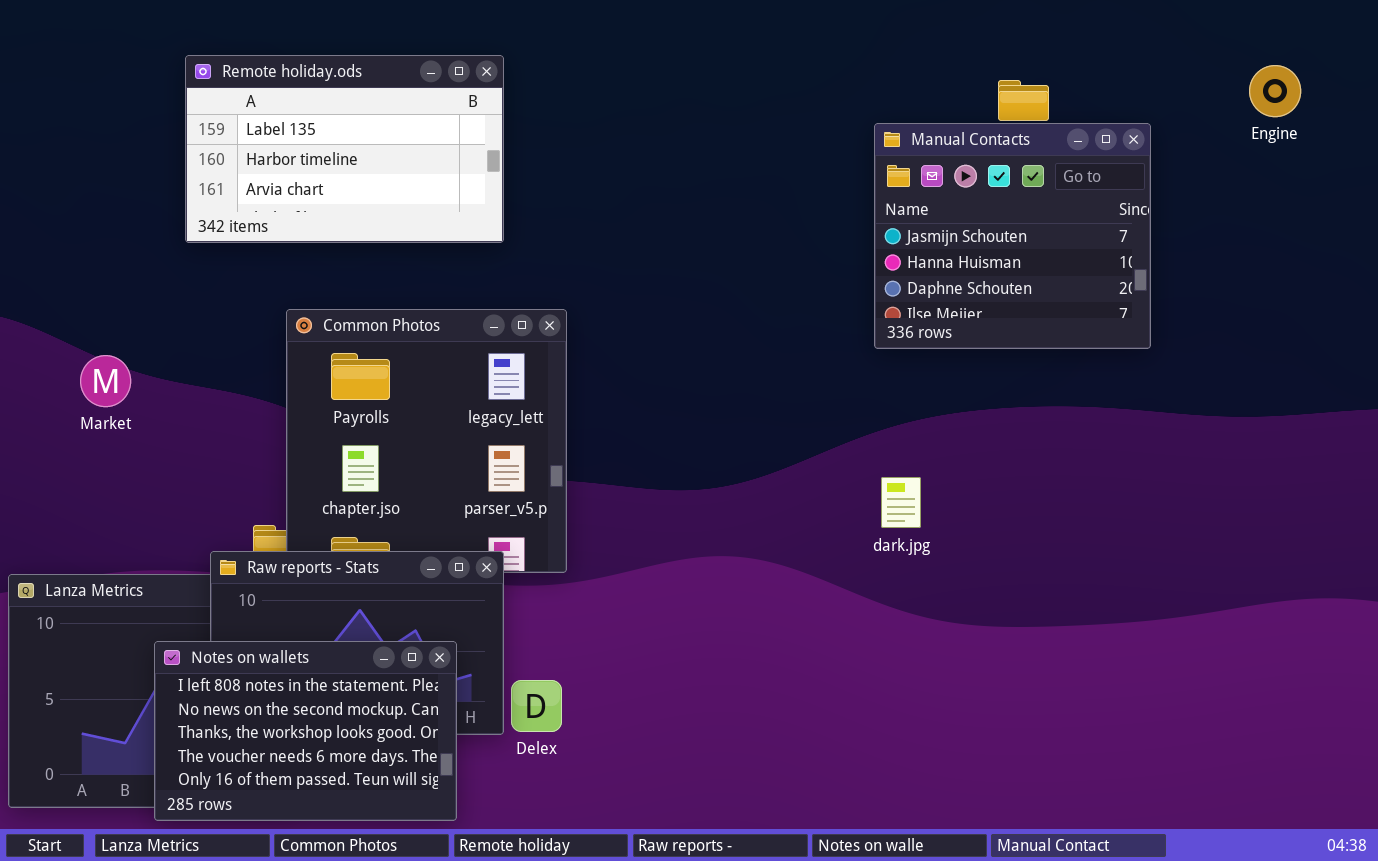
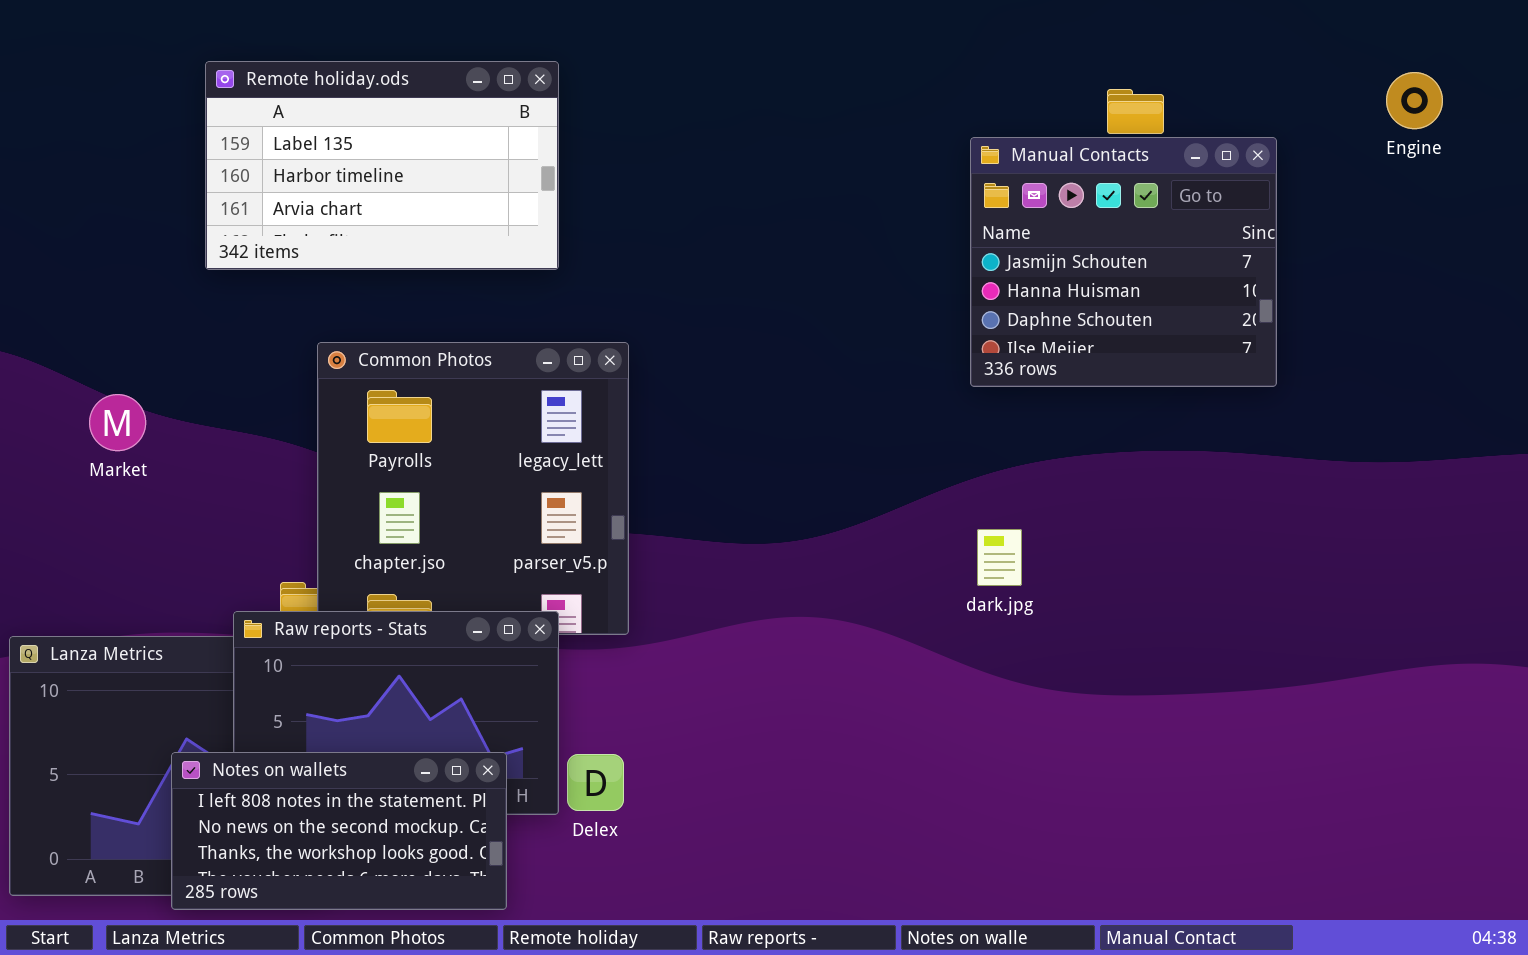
Notes on wallets: [154,641,457,821] -> [171,752,507,910], resized

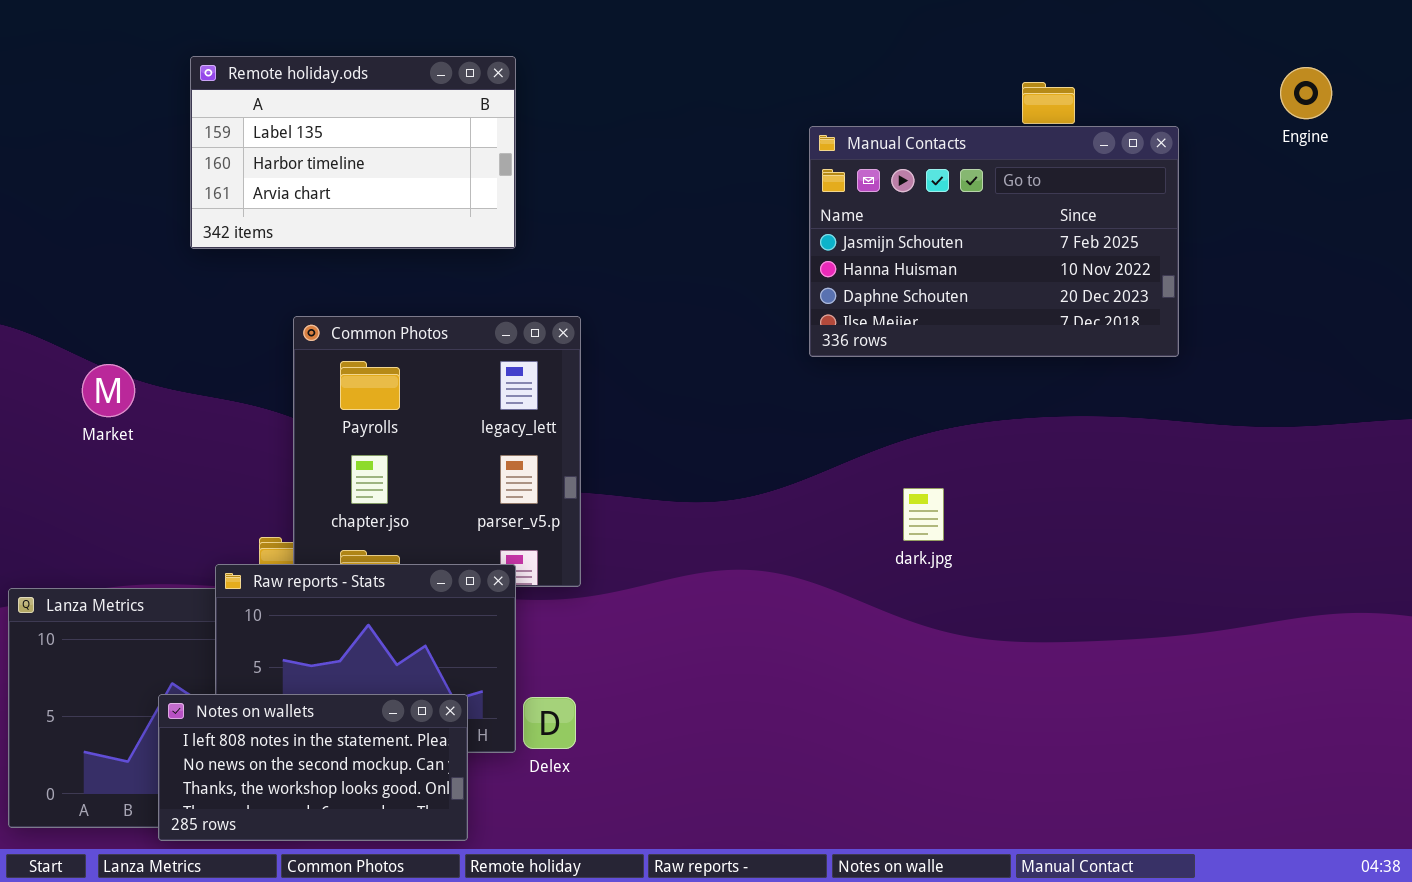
Manual Contacts: [970,137,1277,387] -> [809,126,1179,357], resized

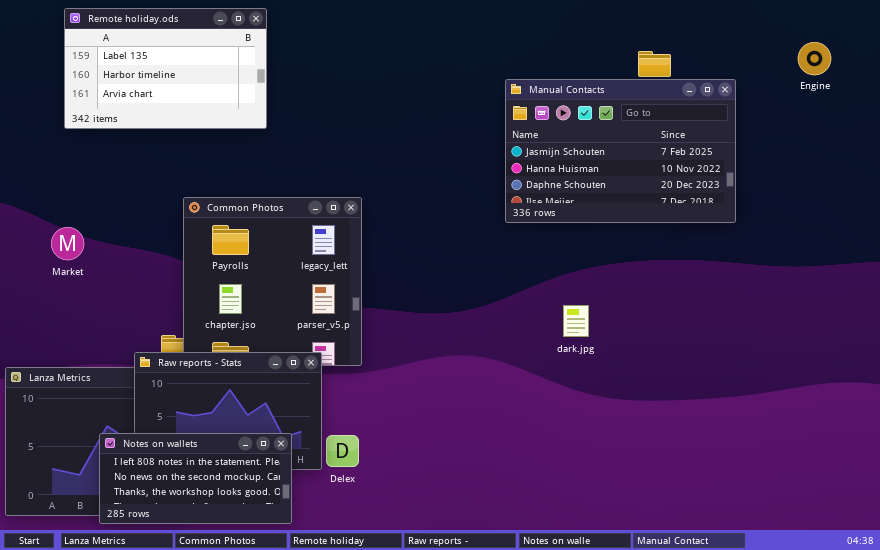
Remote holiday.ods: [190,56,516,249] -> [64,8,267,129], moved

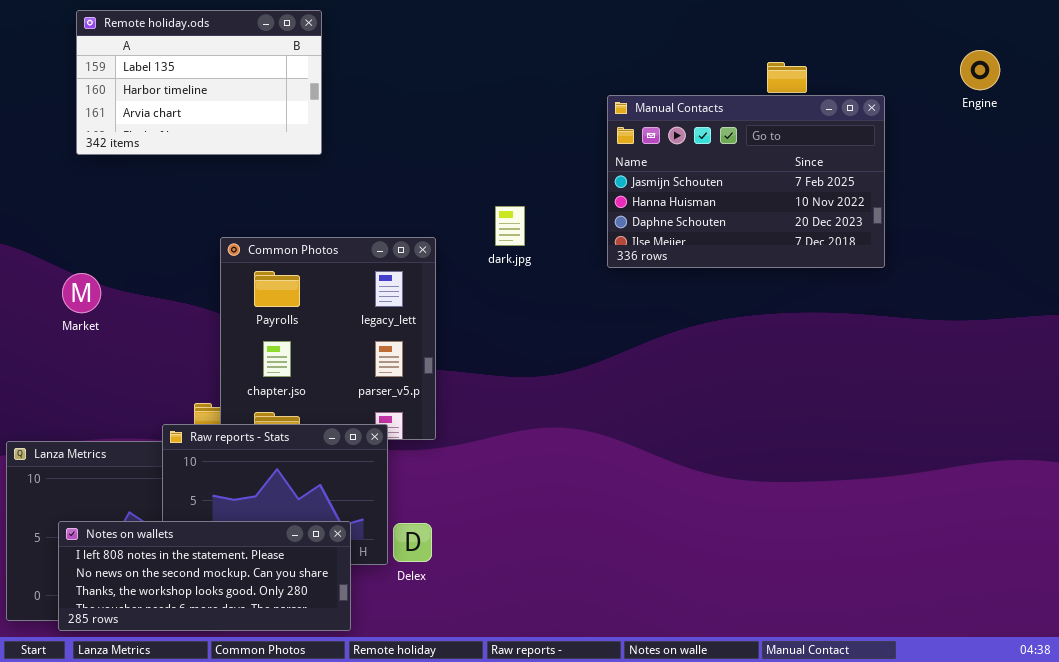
dark.jpg: [563,305,589,337] -> [495,206,525,246], moved
Notes on wallets: [99,433,292,524] -> [58,521,351,631], resized

